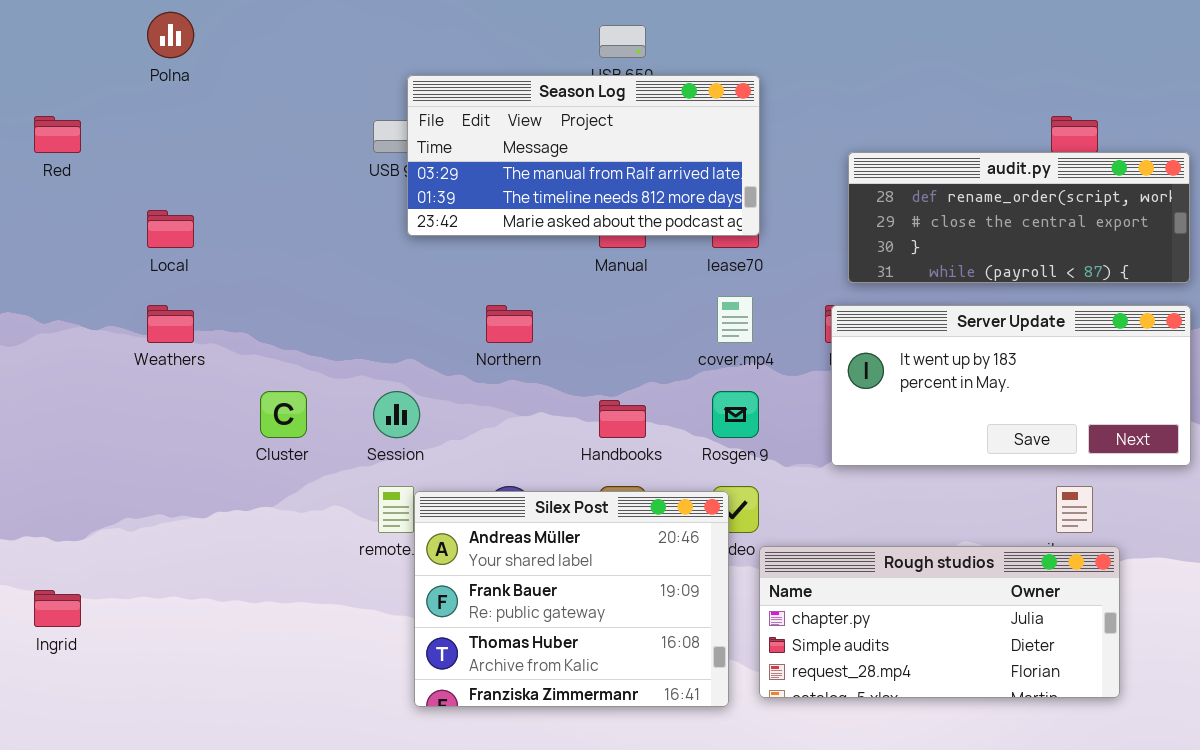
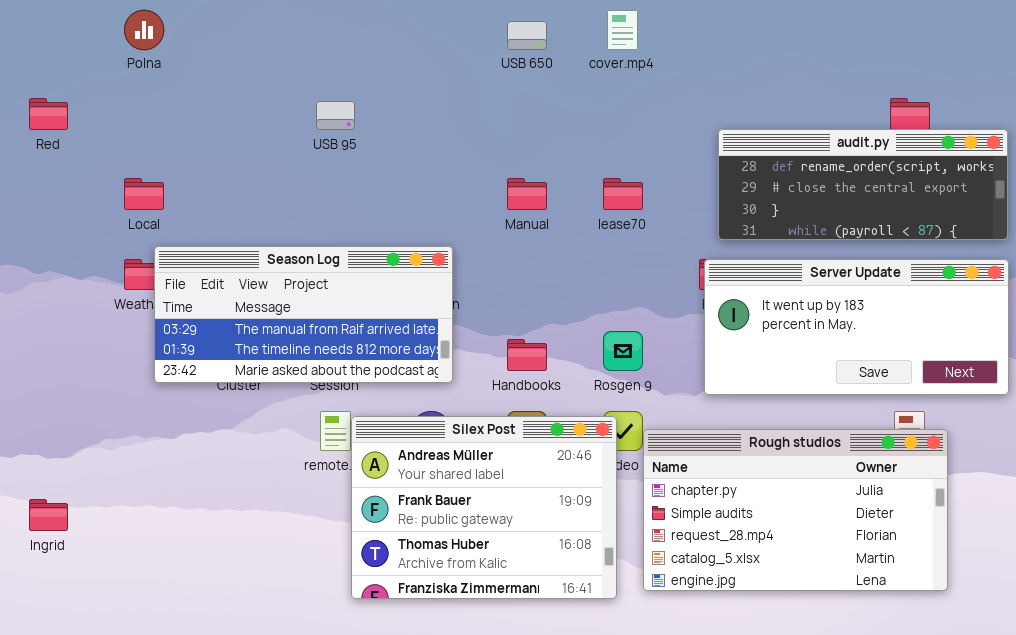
Season Log: [407,75,760,236] -> [154,246,453,383], moved
cover.mp4: [717,296,753,343] -> [607,10,638,50], moved
Rough studios: [759,546,1120,698] -> [643,429,948,591], resized

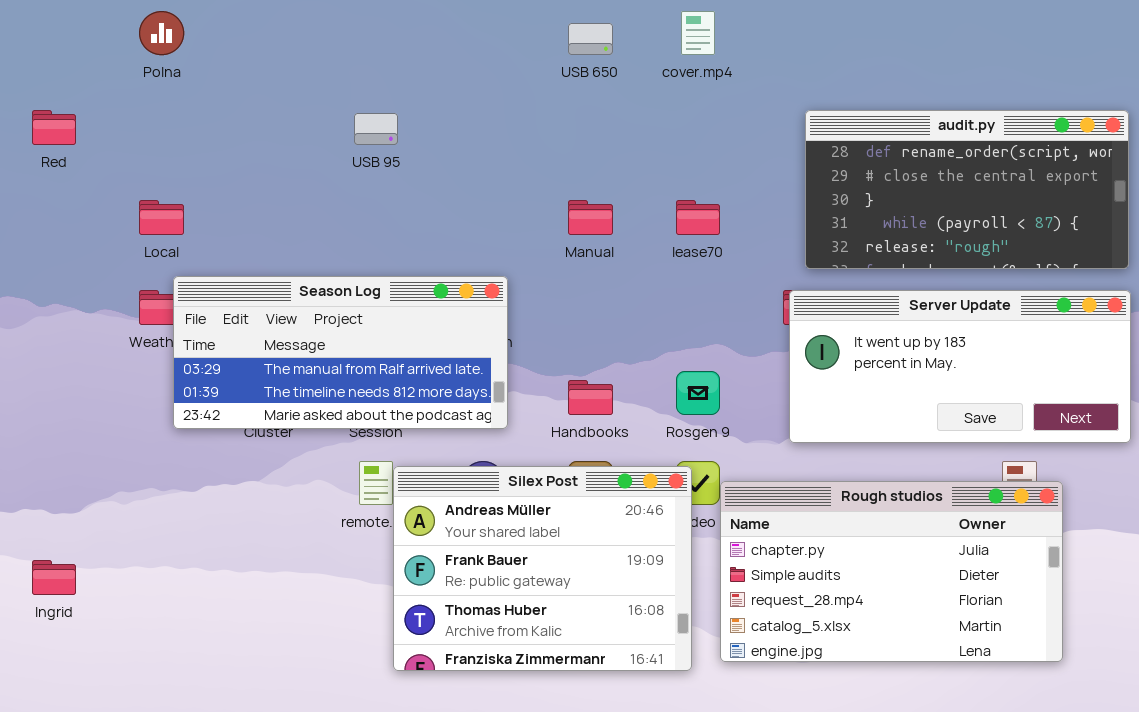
audit.py: [718,129,1008,240] -> [805,110,1129,269], resized

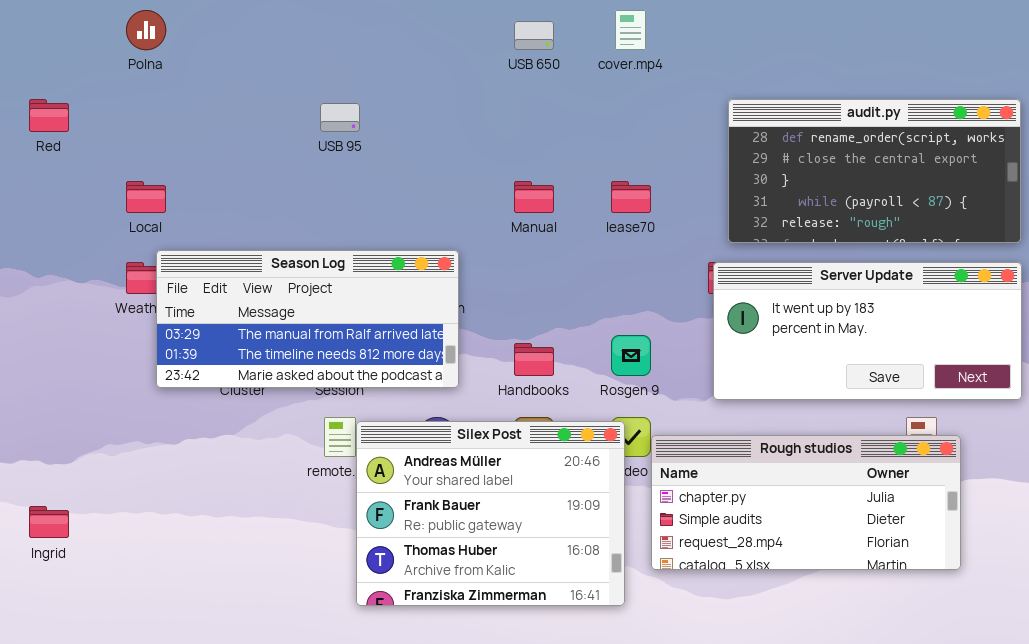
Rough studios: [720,481,1063,662] -> [651,435,961,570], resized

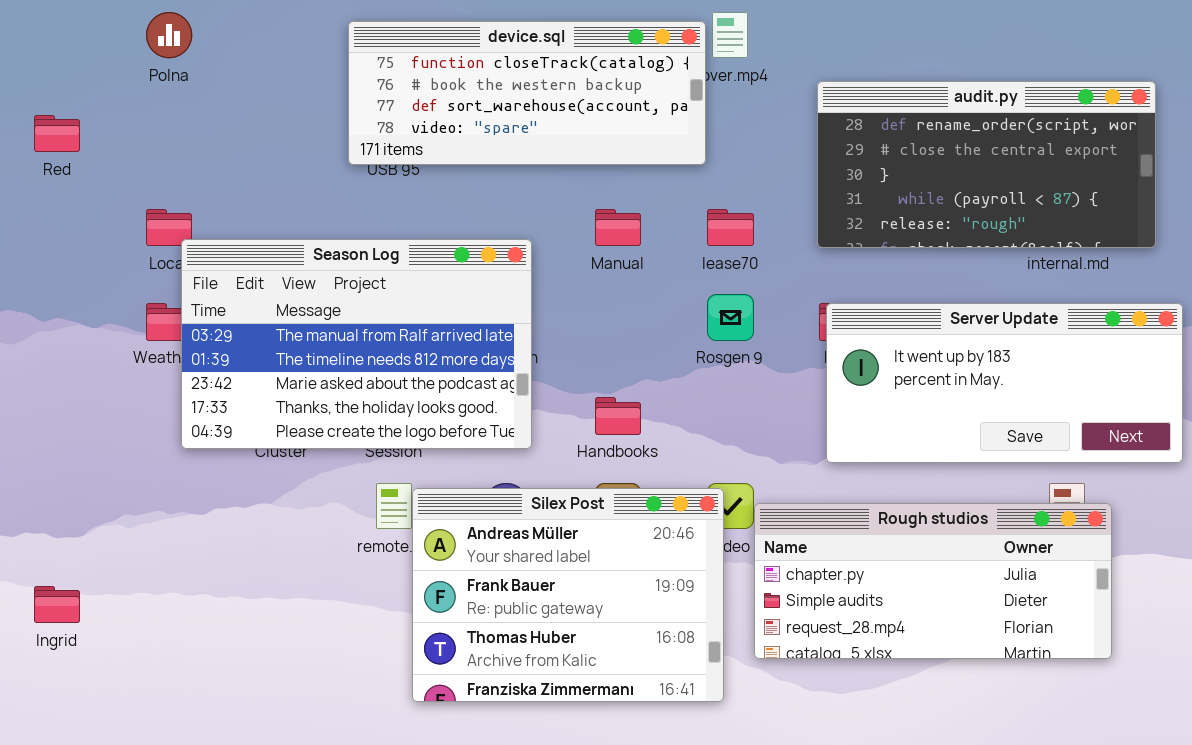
device.sql: none -> [348,21,706,165], opened
audit.py: [728,99,1021,243] -> [817,81,1156,248], moved
Season Log: [156,250,459,388] -> [181,239,532,449], resized
Rosgen 9: [611,335,651,376] -> [707,294,754,341], moved

